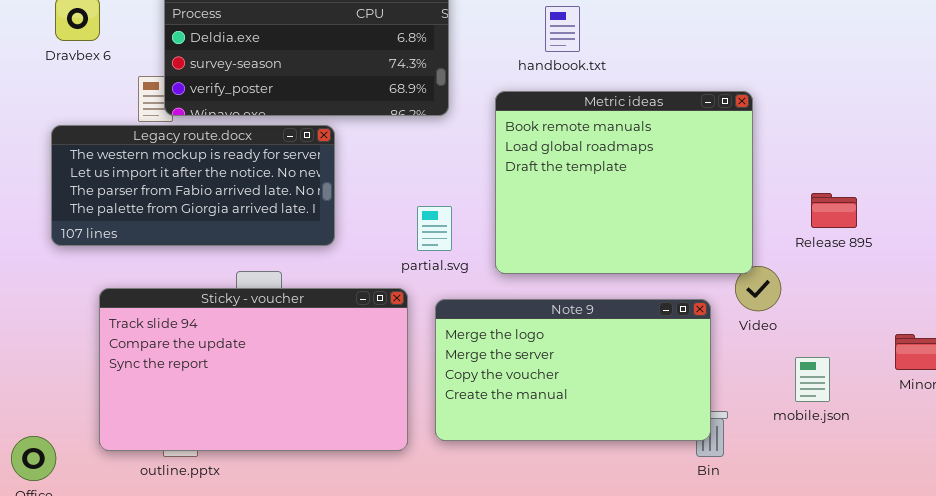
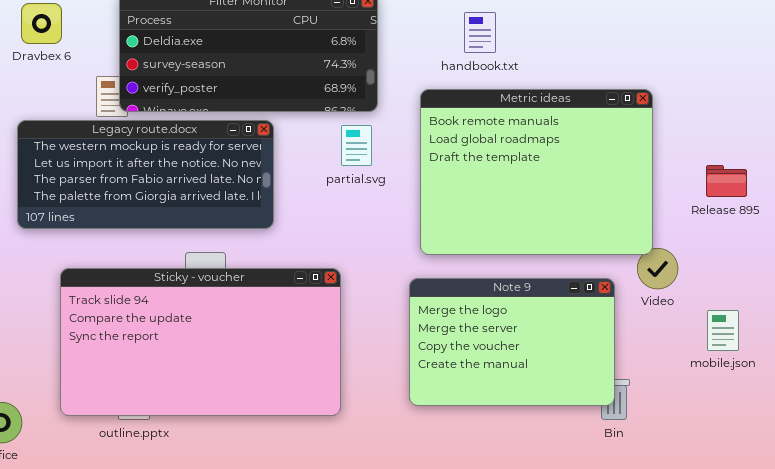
Release 895: [811,193,857,228] -> [706,165,747,197], moved
partial.svg: [417,206,452,251] -> [341,125,372,166], moved
Note 9: [435,299,711,441] -> [409,278,615,406], resized
mobile.json: [795,357,830,402] -> [707,310,739,351], moved

